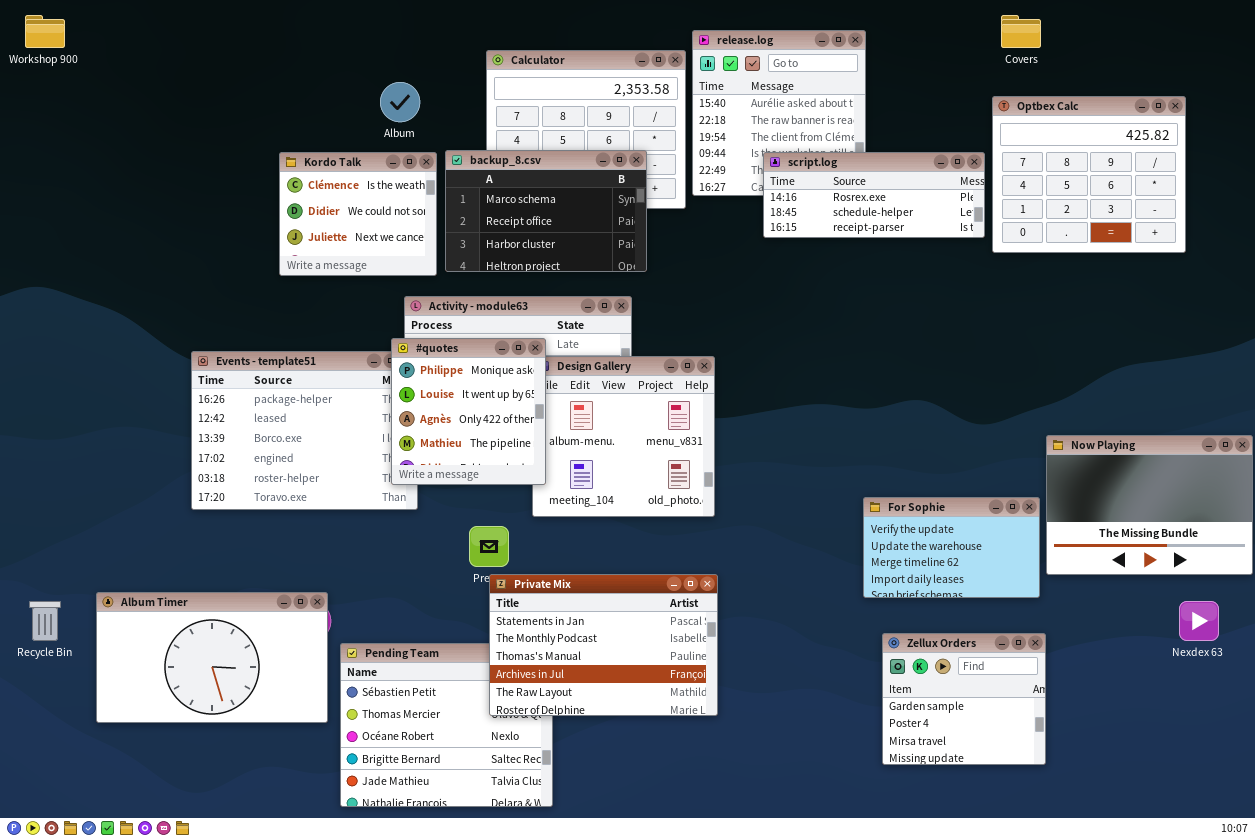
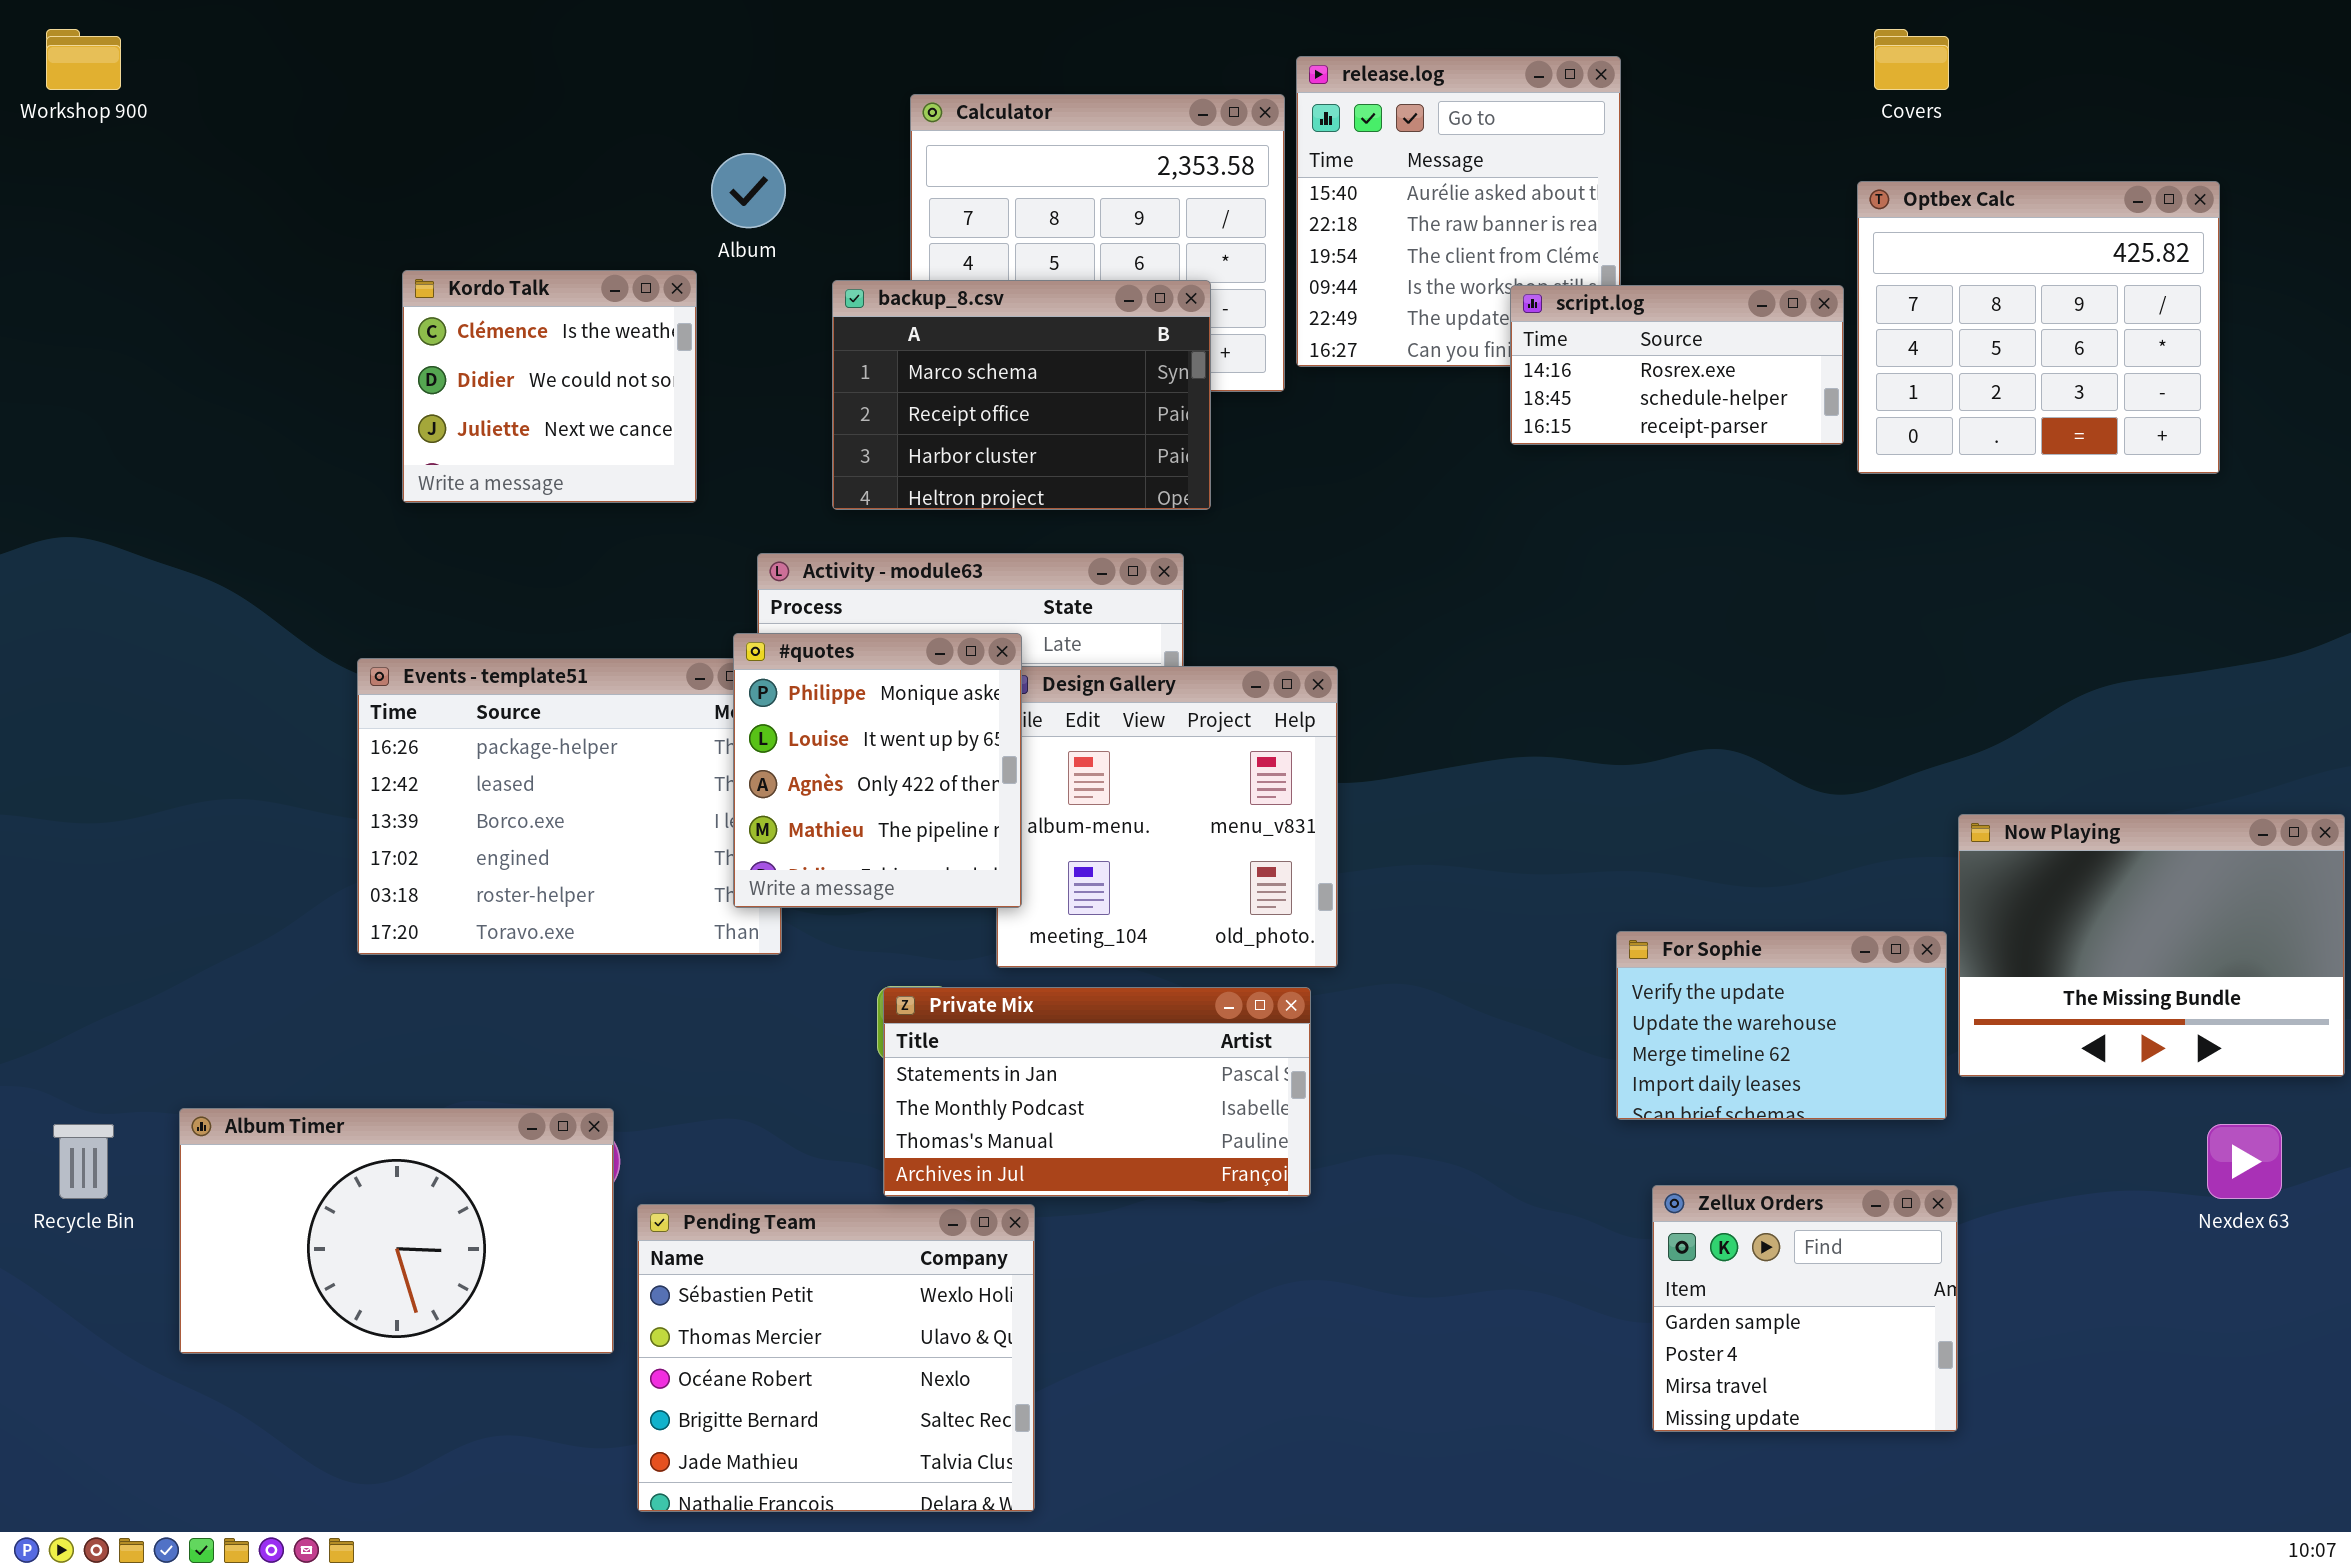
Kordo Talk: [279,152,437,276] -> [402,270,697,503], moved
script.log: [763,152,985,238] -> [1510,285,1844,445], resized
Private Mix: [489,574,718,716] -> [883,987,1311,1197], moved, resized

